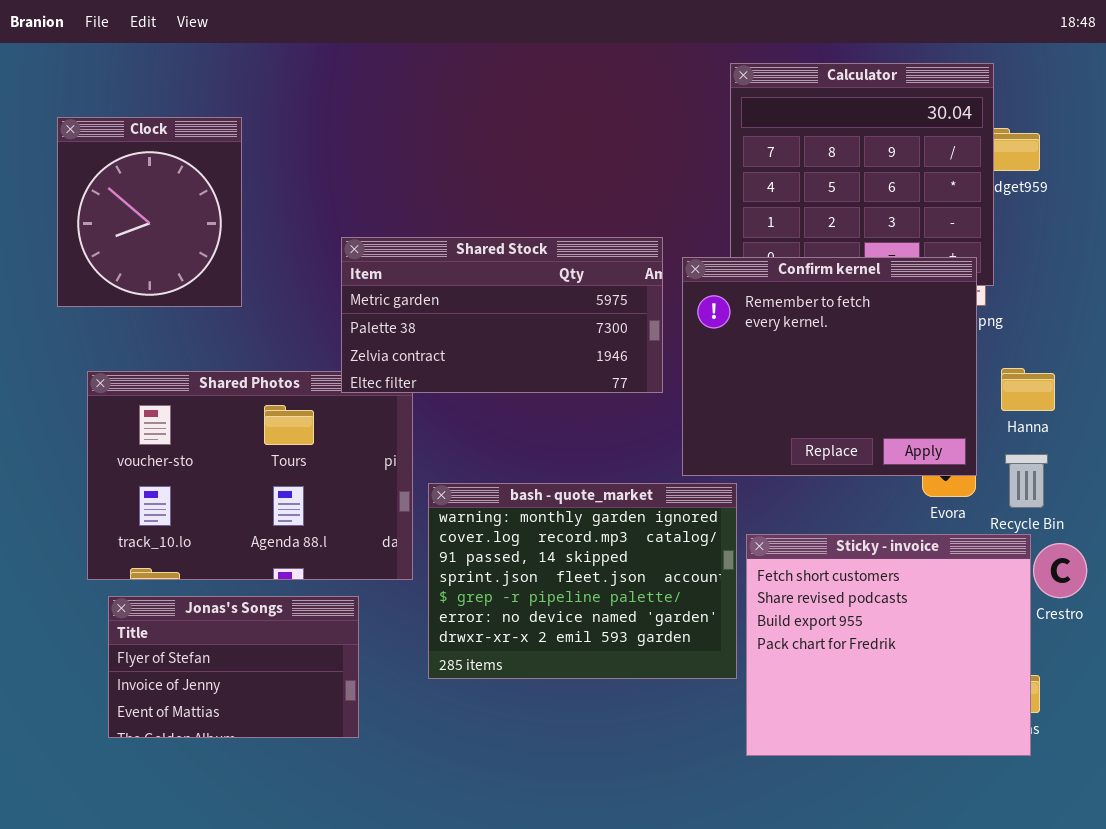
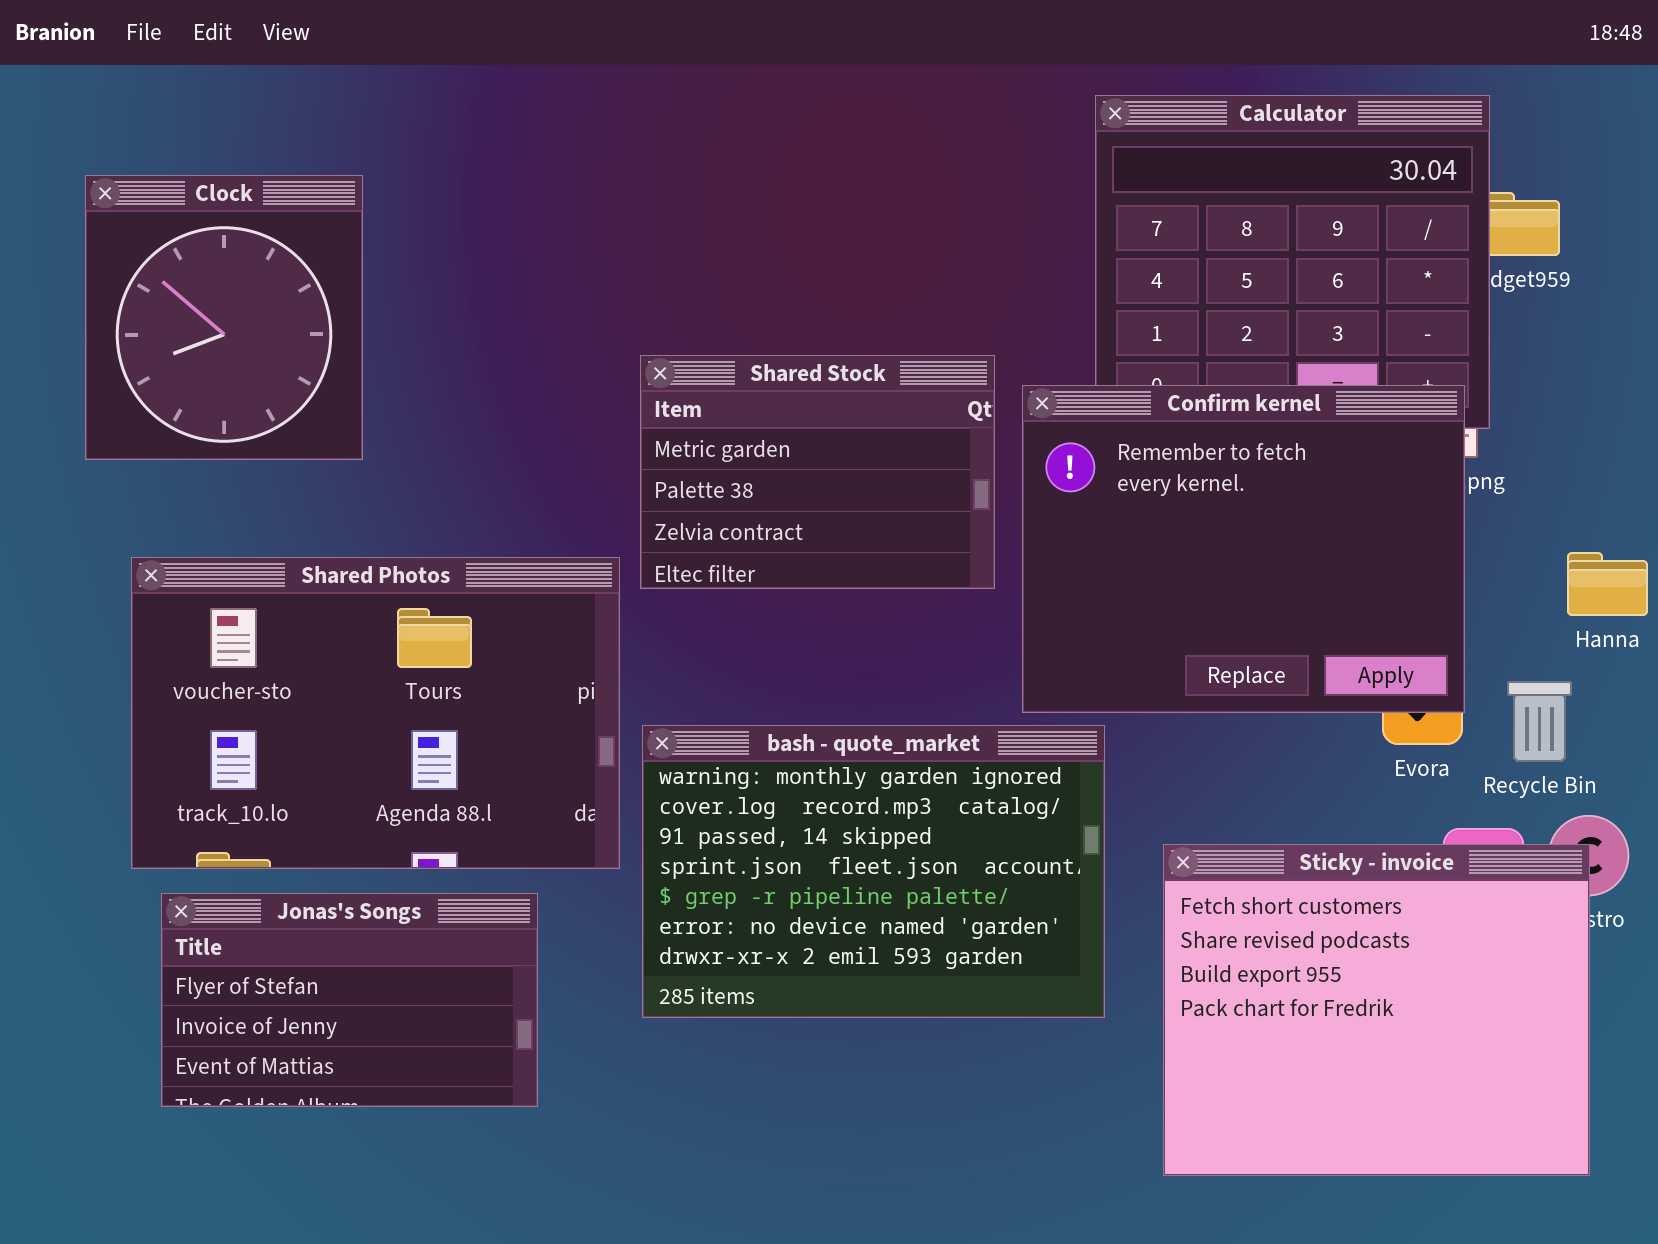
Shared Stock: [341,237,663,393] -> [640,355,995,589], resized
Hanna: [1001,368,1055,411] -> [1567,552,1648,616], moved
Sticky - invoice: [746,534,1031,756] -> [1163,844,1590,1176], moved

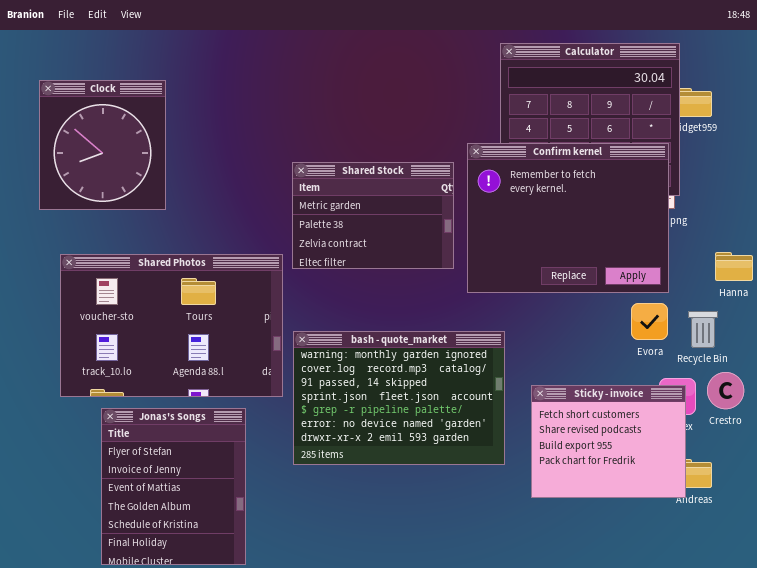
Confirm kernel: [1022,385,1465,713] -> [467,143,669,293], moved
Sticky - invoice: [1163,844,1590,1176] -> [531,385,686,498], resized
Jonas's Songs: [161,893,538,1107] -> [101,408,246,565], resized

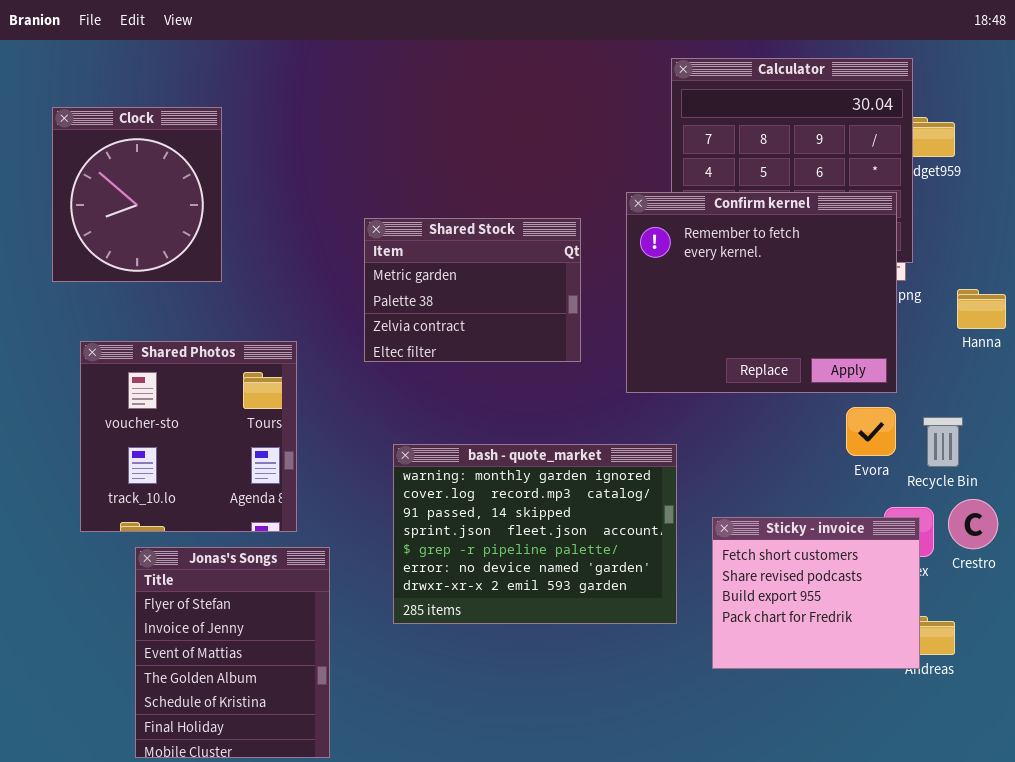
Shared Stock: [292,162,454,269] -> [364,218,581,362], moved
Hanna: [715,252,753,281] -> [957,289,1006,329], moved
Shared Photos: [60,254,283,397] -> [80,341,297,532], resized

